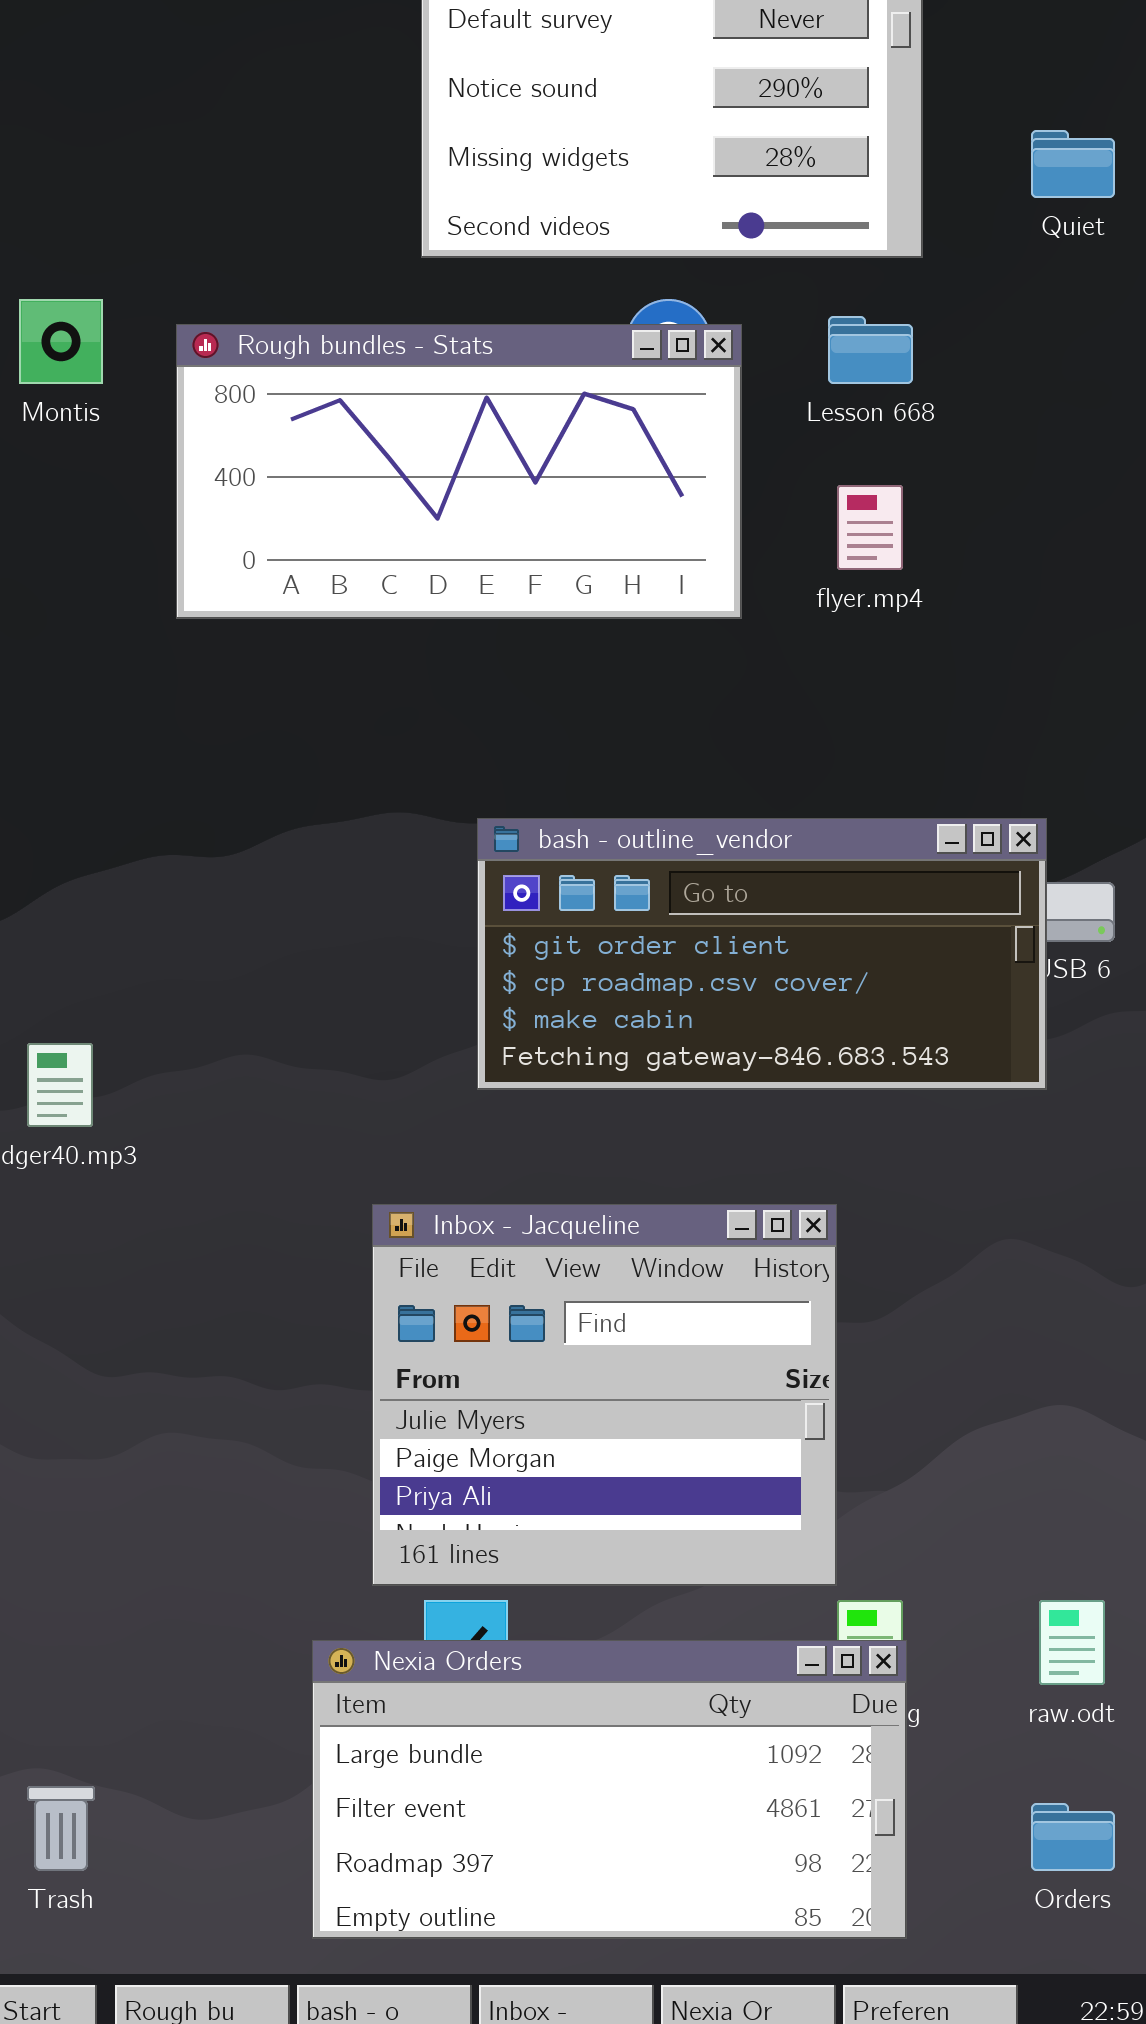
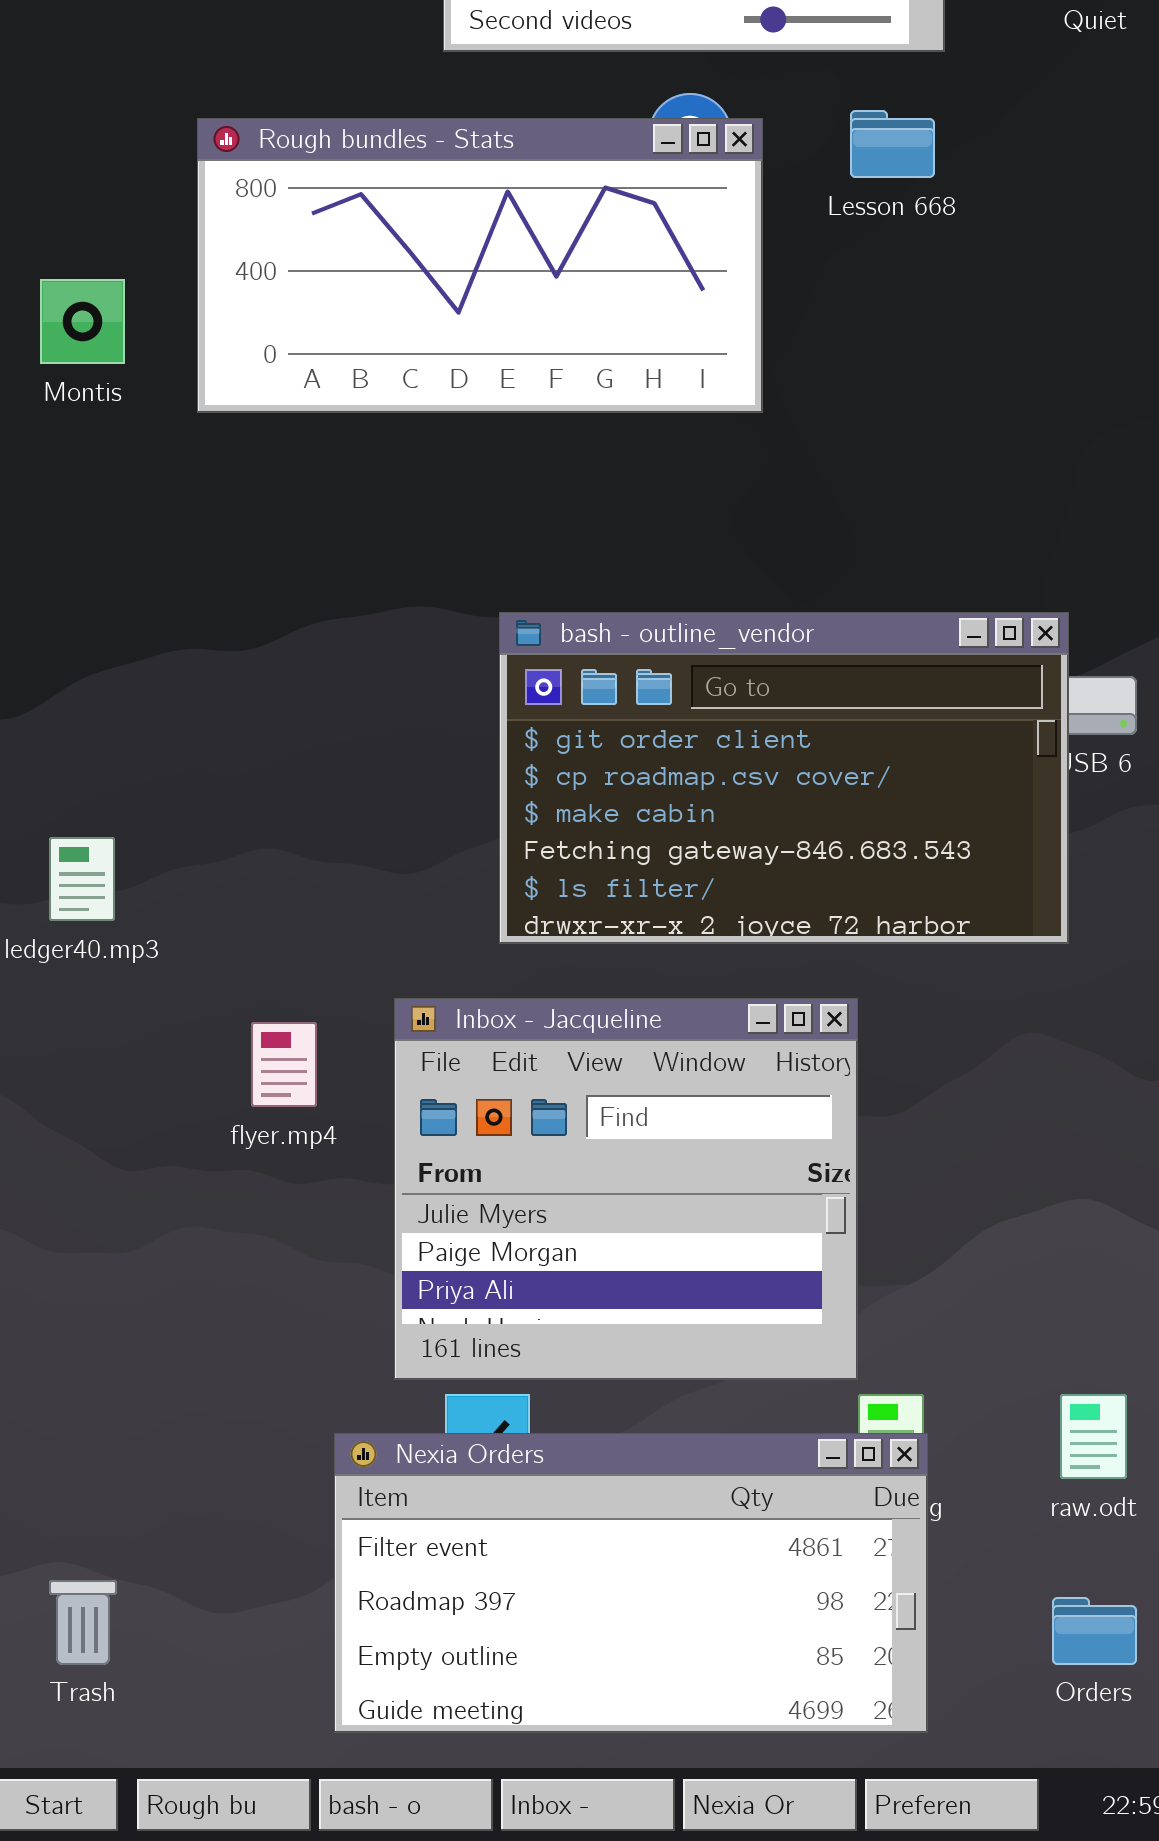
Montis: [19,299,103,384] -> [40,279,125,364], moved
flyer.mp4: [837,485,903,570] -> [251,1022,317,1107], moved
bash - outline_vendor: [477,818,1047,1090] -> [499,612,1069,944], resized
Nexia Orders: [312,1640,907,1939] -> [334,1433,928,1733], scrolled down 1 row

